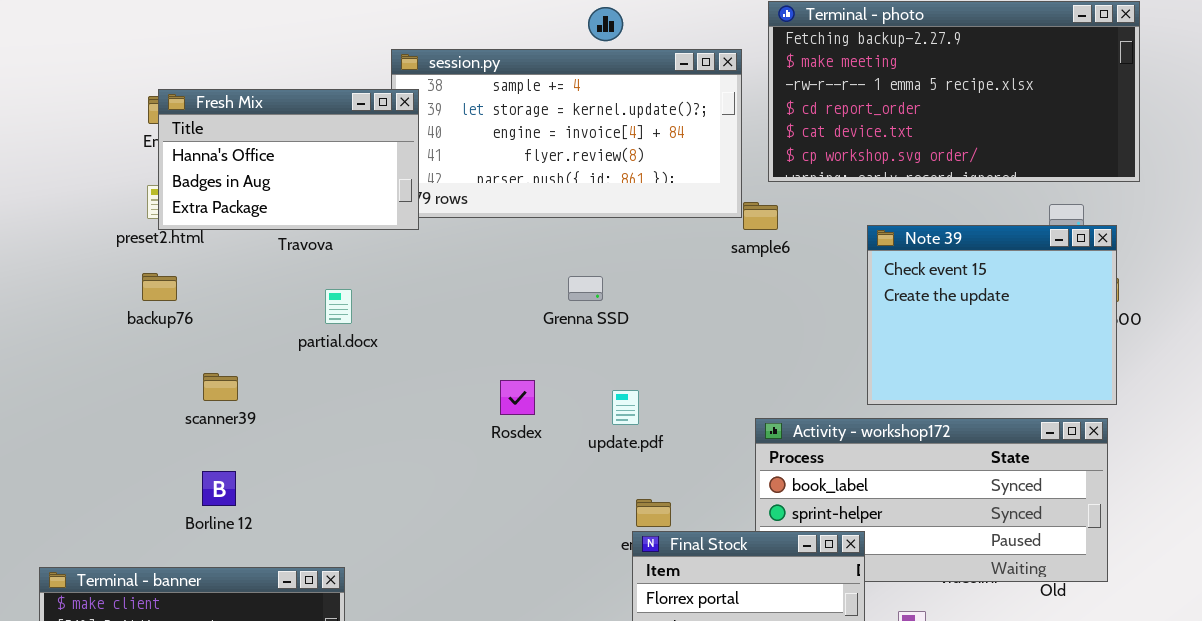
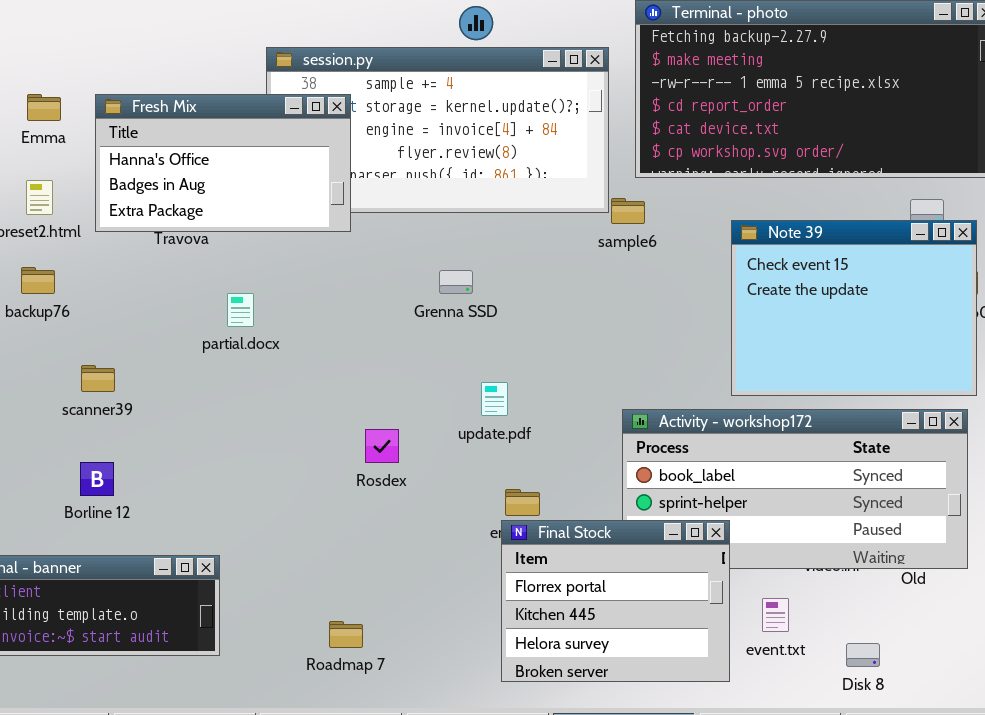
Fresh Mix: [158,89,419,230] -> [95,94,351,232], moved
partial.docx: [325,289,352,324] -> [227,293,254,327], moved
Rosdex: [500,380,535,415] -> [365,429,399,463], moved

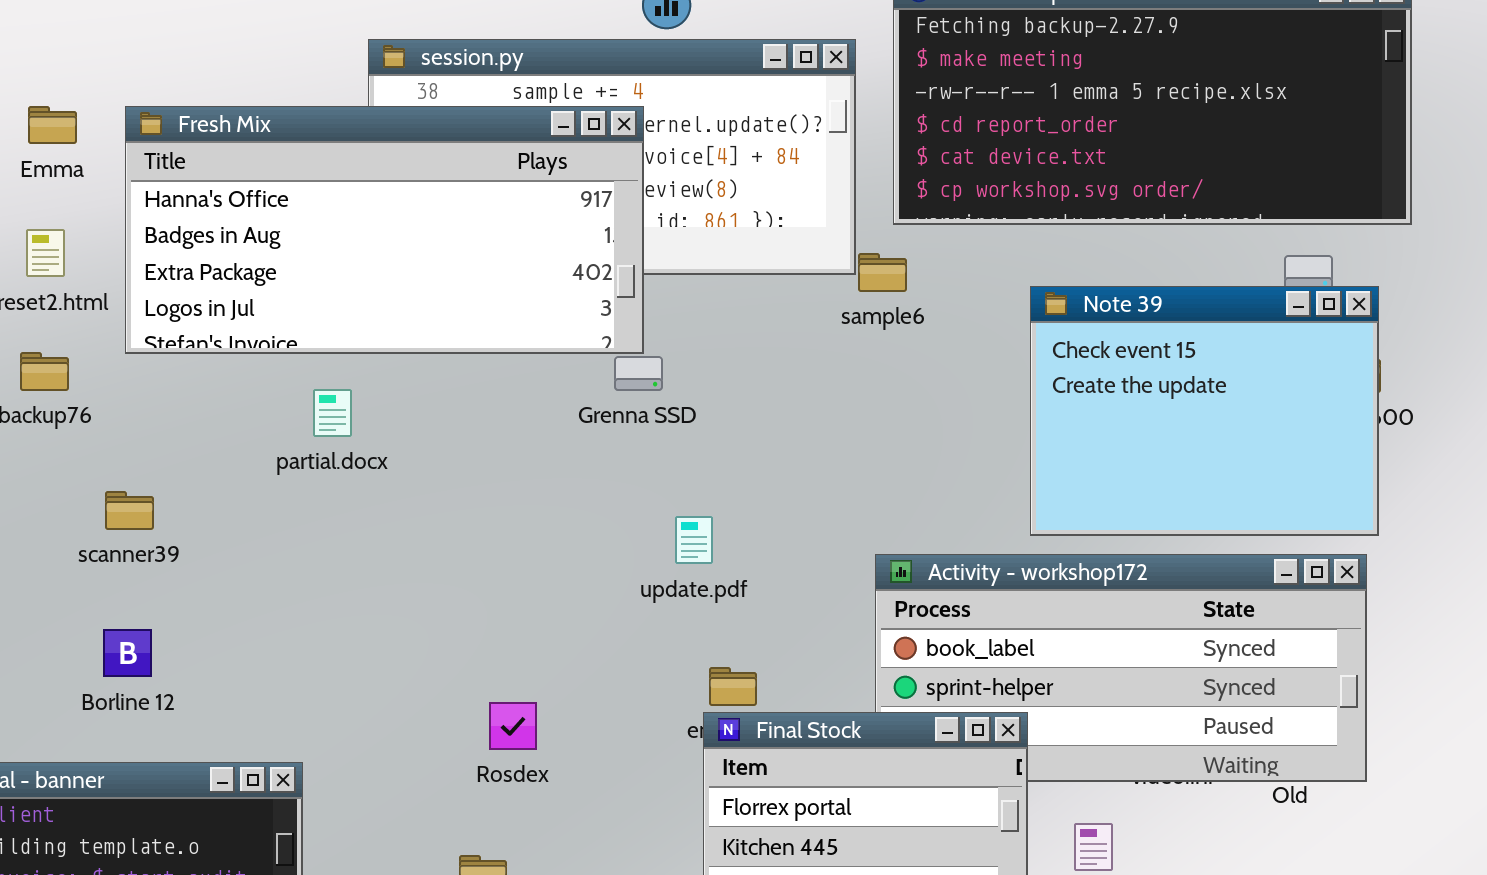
Fresh Mix: [95,94,351,232] -> [125,106,644,354], resized
Rosdex: [365,429,399,463] -> [489,702,537,750], moved

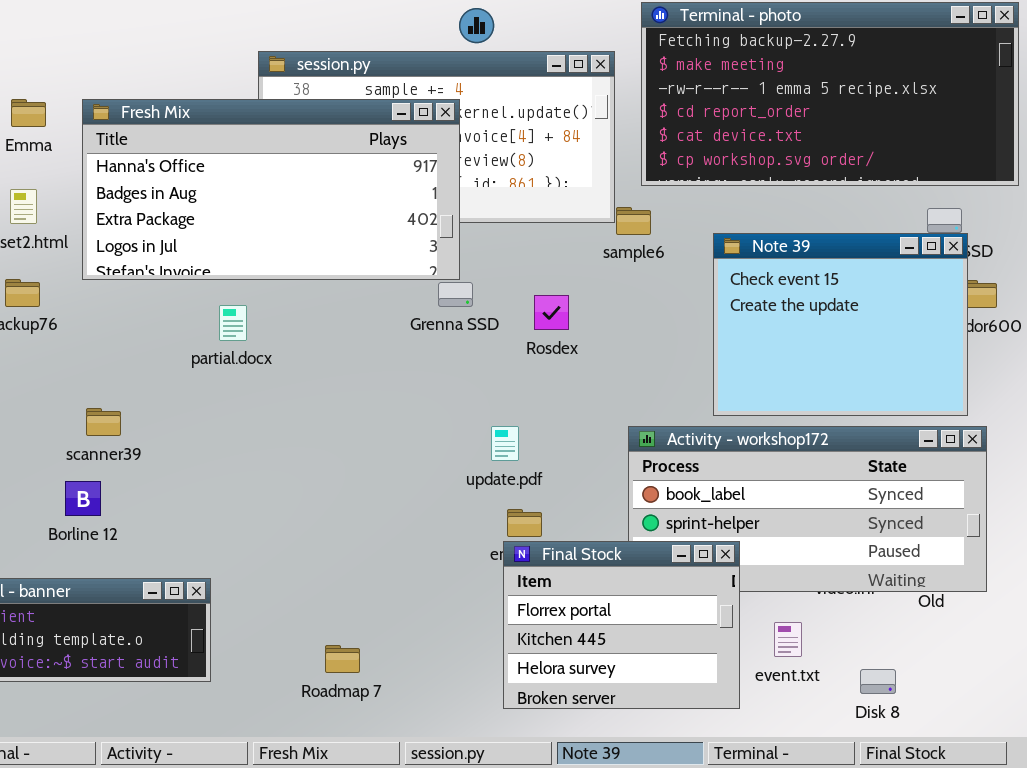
Note 39: [1030,286,1379,536] -> [713,233,968,416], moved
scanner39: [105,491,154,530] -> [86,408,121,436], moved
update.pdf: [675,516,713,564] -> [491,426,519,461], moved
Rosdex: [489,702,537,750] -> [534,295,569,330], moved

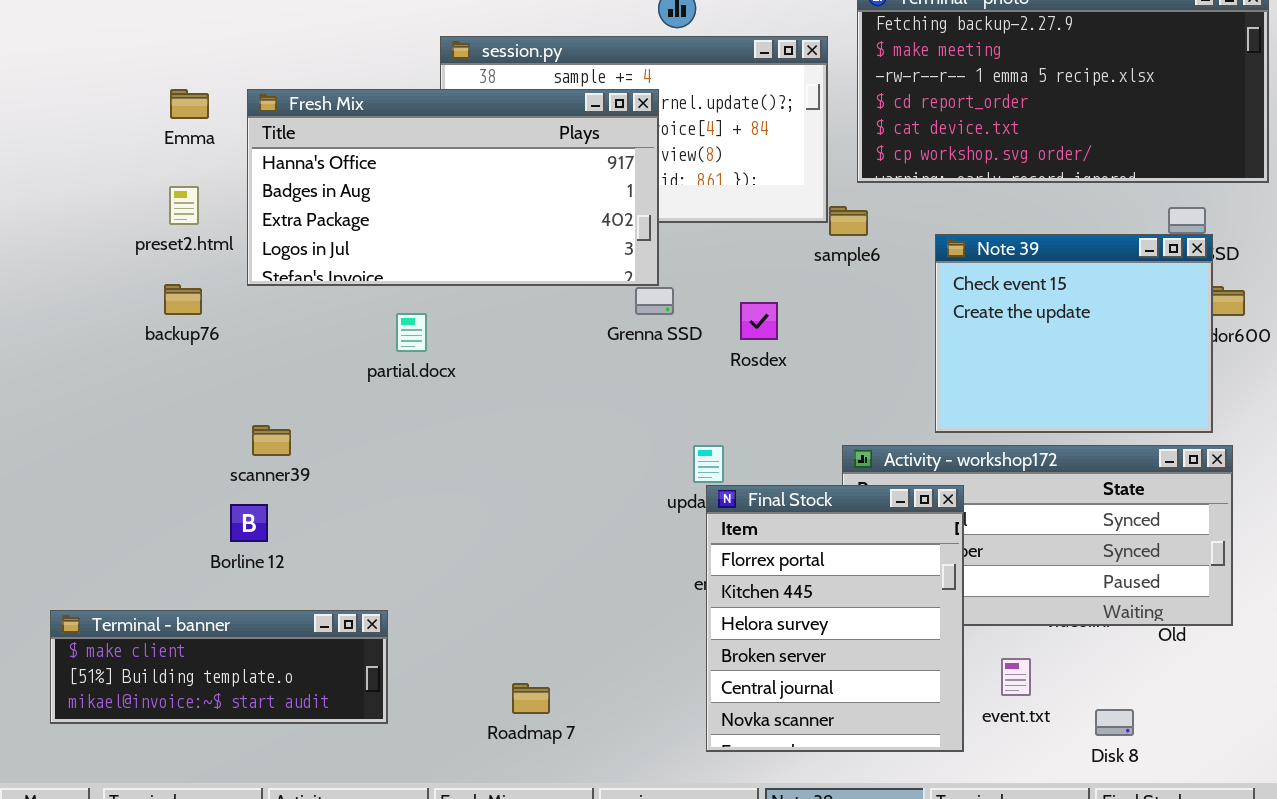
Final Stock: [503,541,740,709] -> [706,485,964,752], resized

